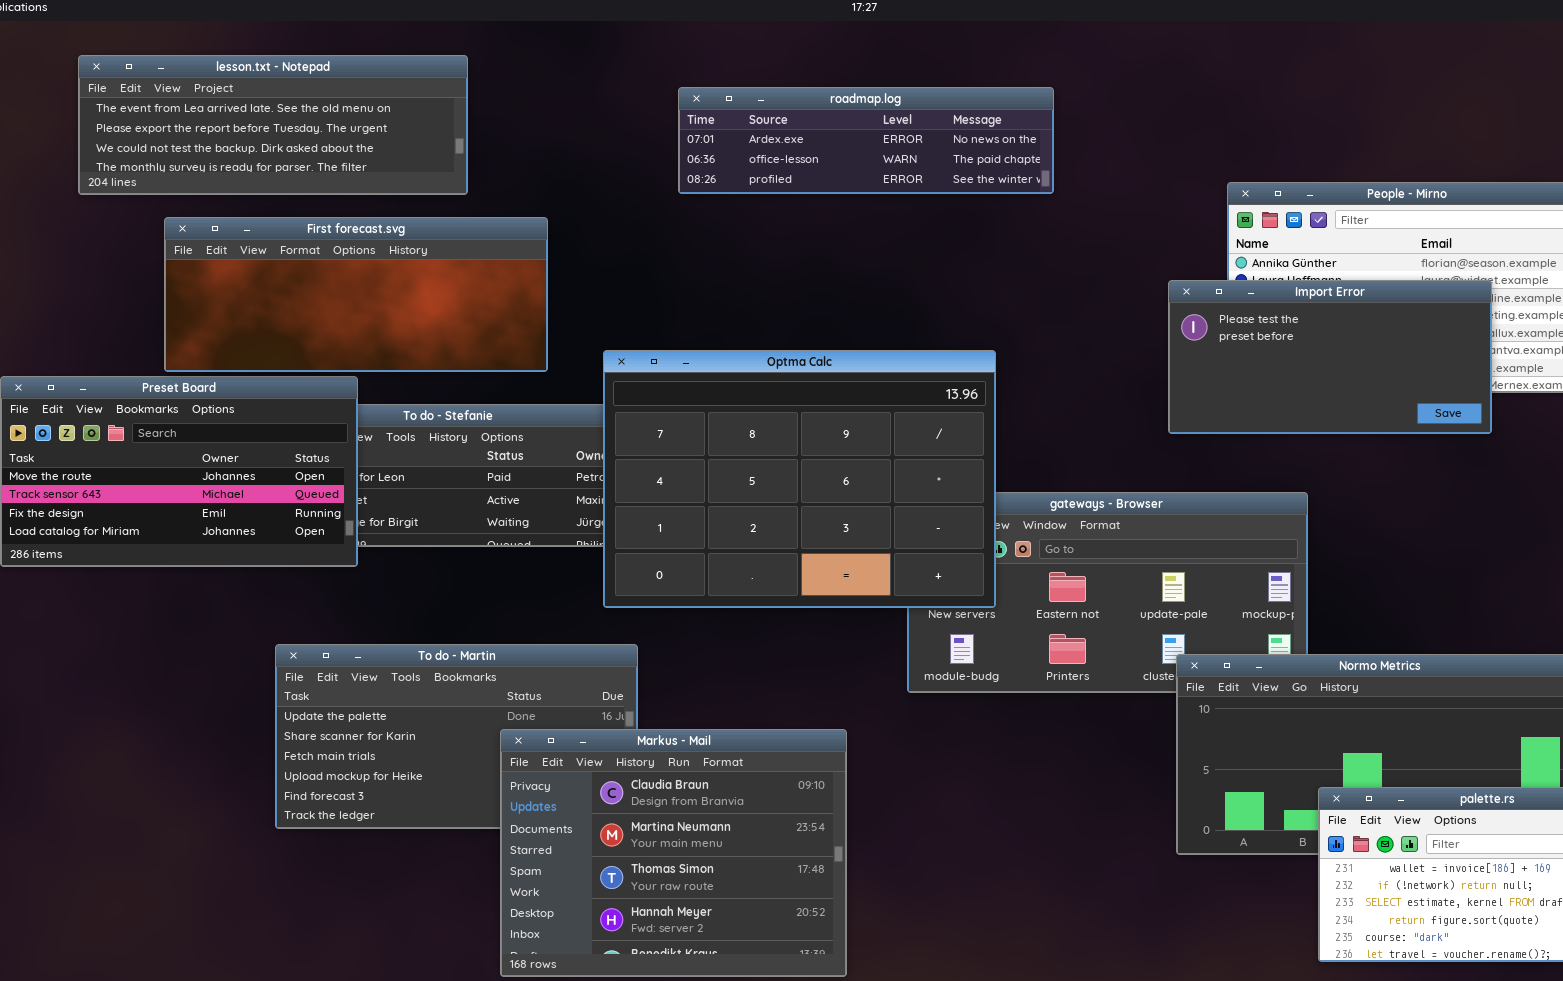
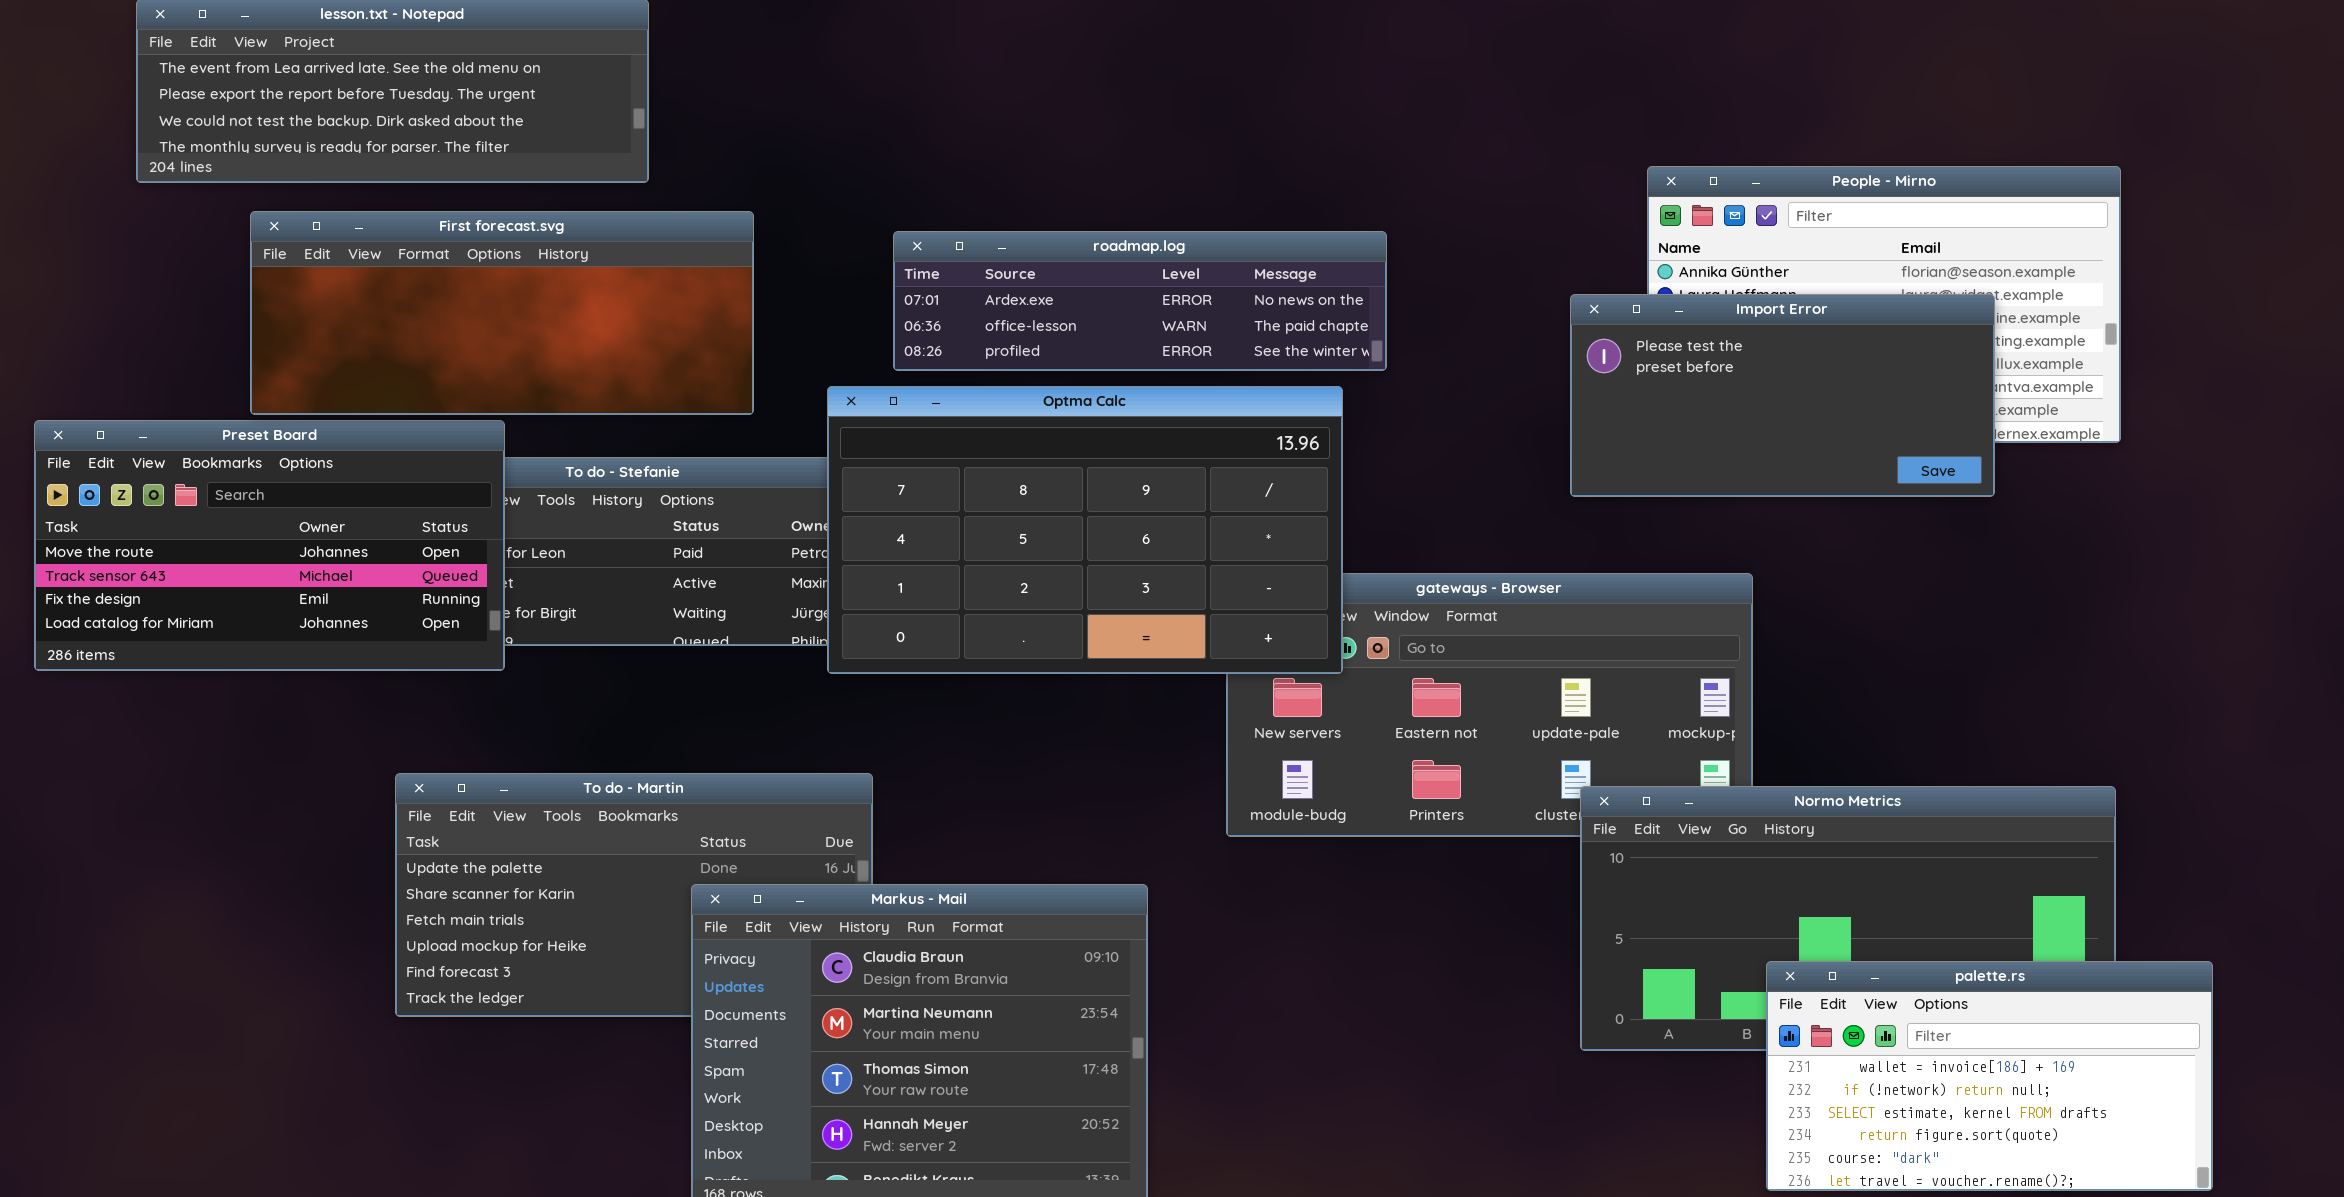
roadmap.log: [678,87,1054,194] -> [893,231,1387,371], moved
Optma Calc: [603,350,996,608] -> [827,386,1343,674], resized

